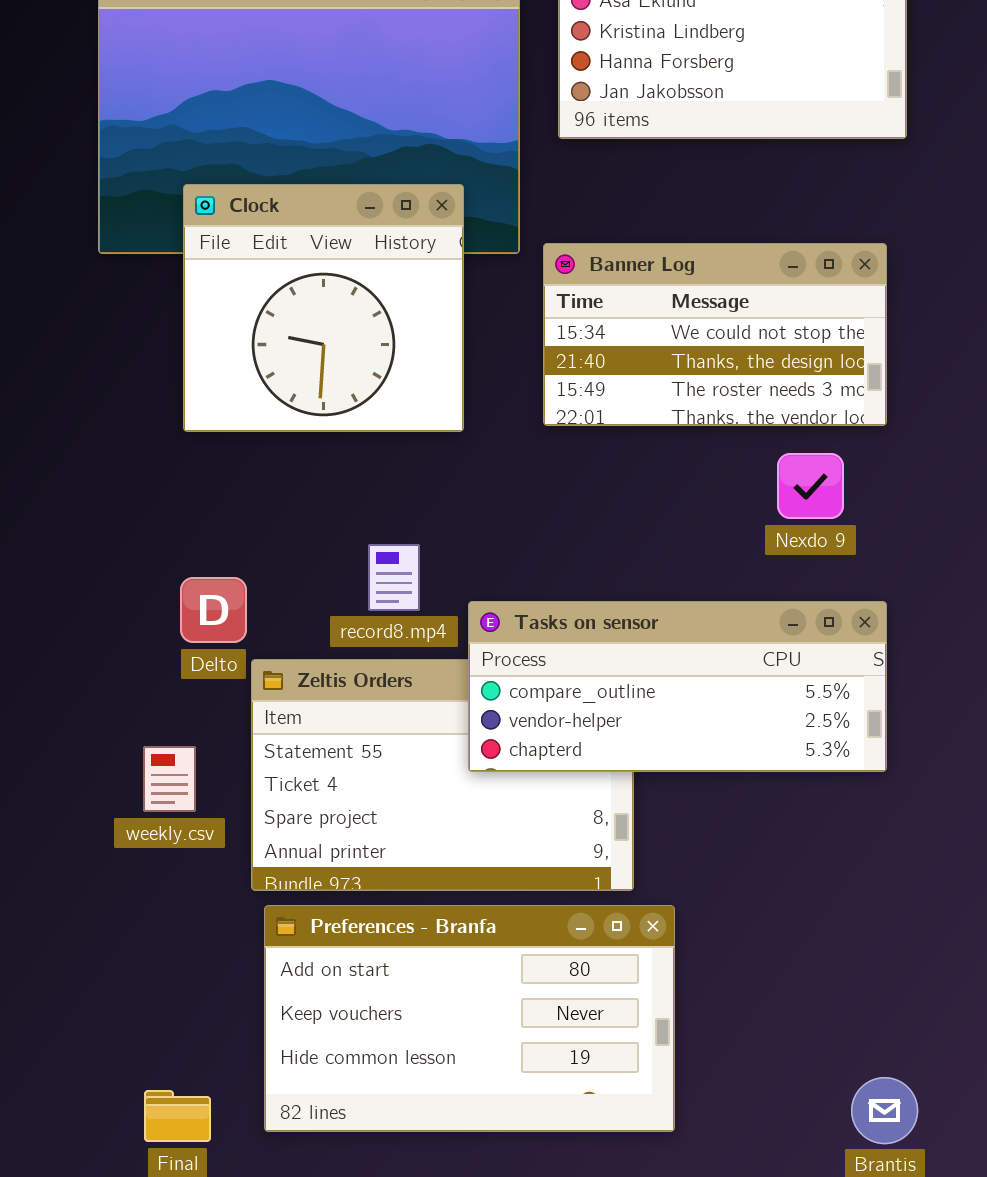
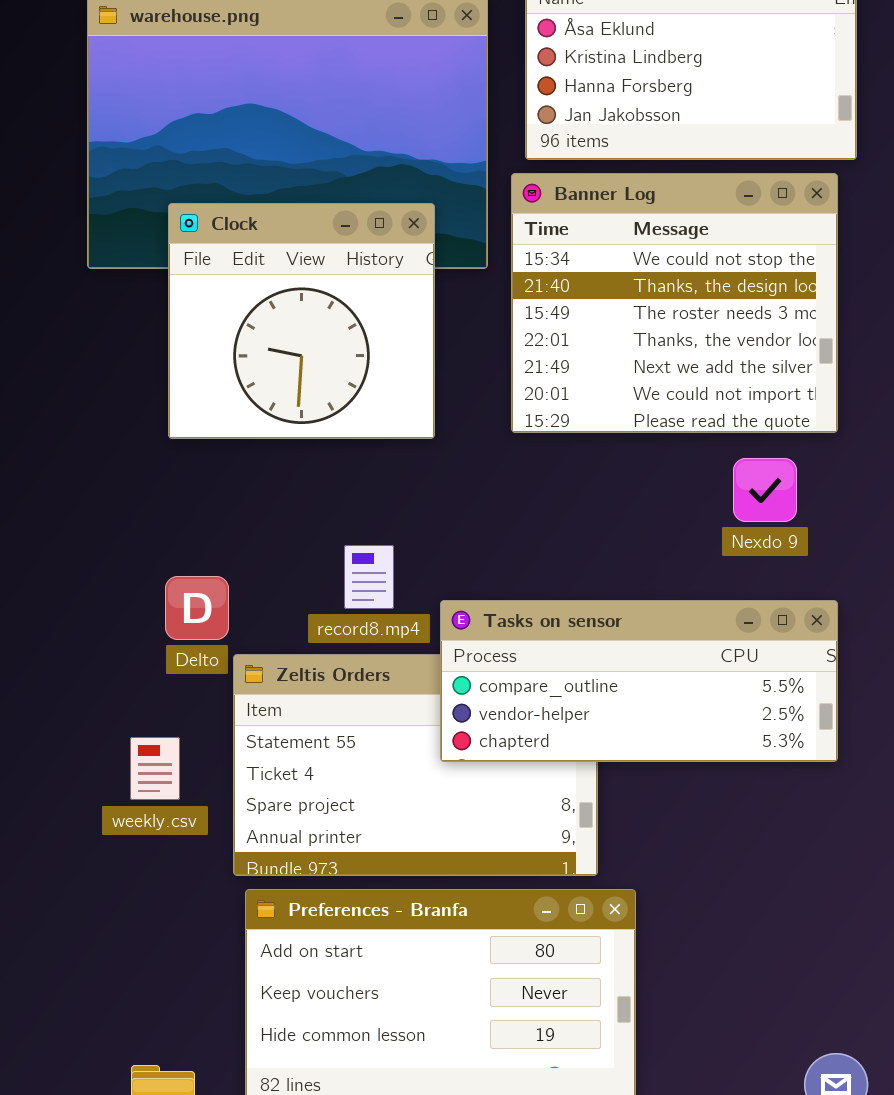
Banner Log: [543,243,887,426] -> [511,173,838,433], resized

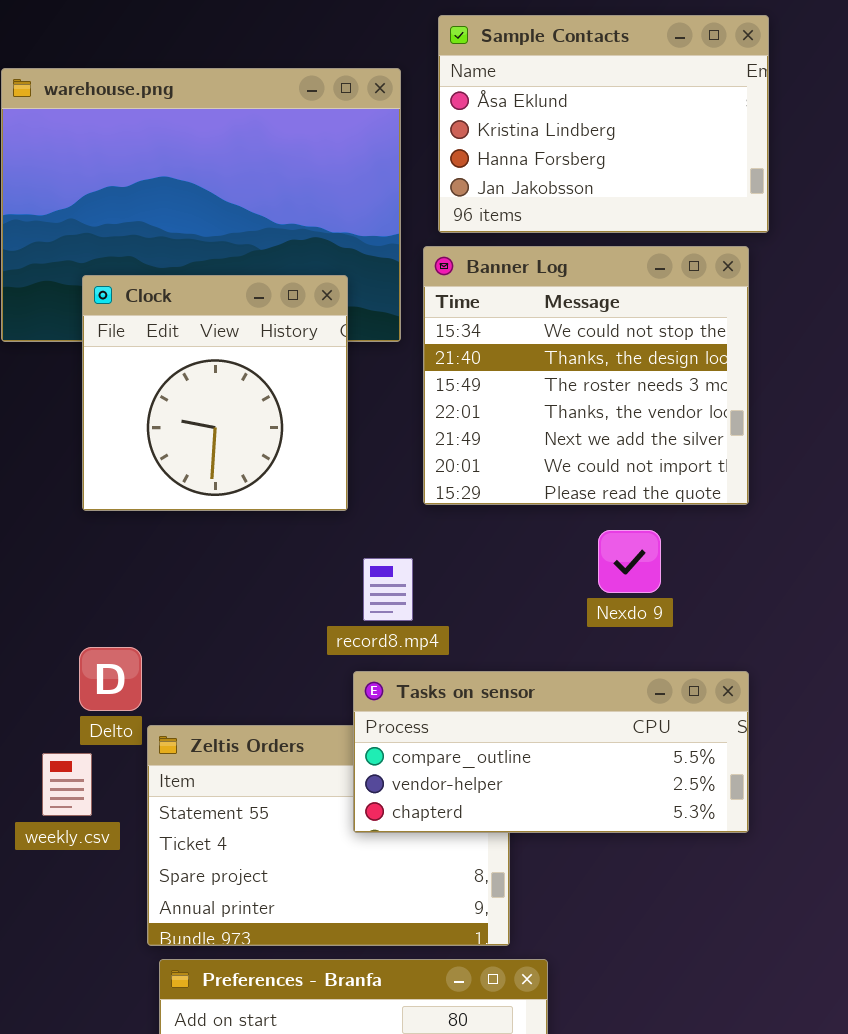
Nexdo 9: [733,458,797,522] -> [598,530,661,593], moved
record8.mp4: [344,545,394,609] -> [363,558,413,621], moved
weekly.csv: [130,737,180,800] -> [42,753,92,816], moved

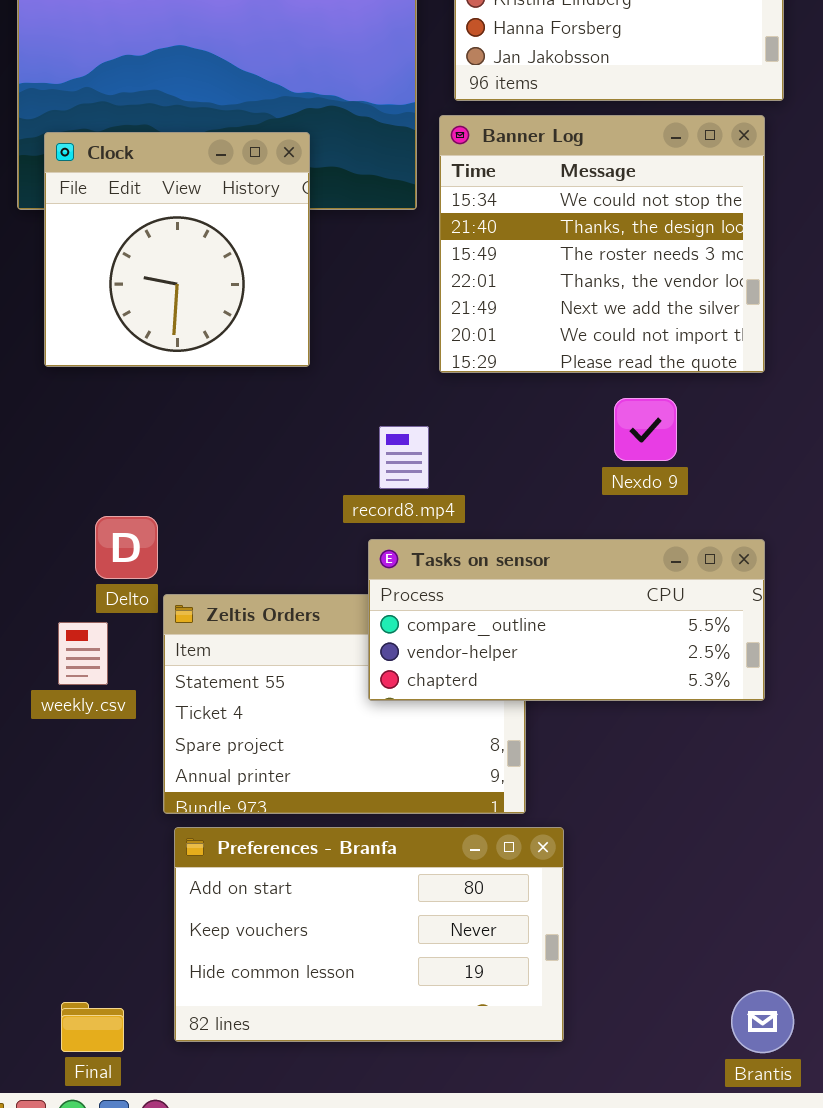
Clock: [82,275,348,511] -> [44,132,310,367], moved

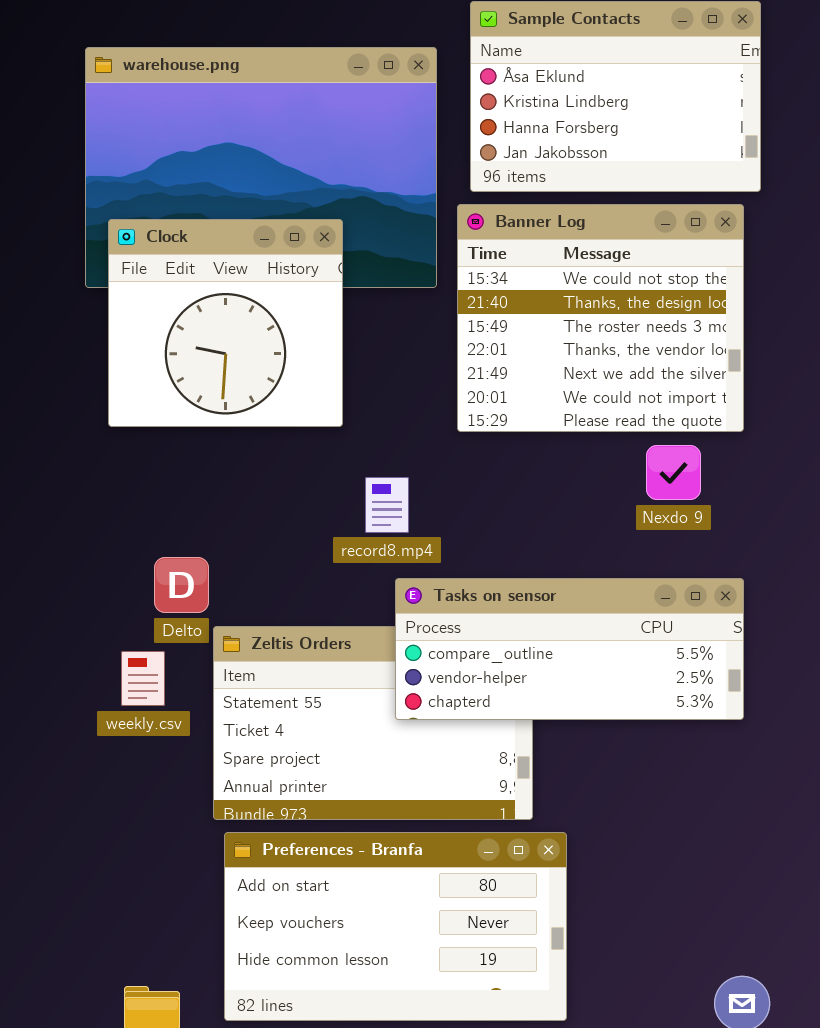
Nexdo 9: [614,398,677,461] -> [646,445,701,500], moved
record8.mp4: [379,426,429,489] -> [365,477,409,533], moved

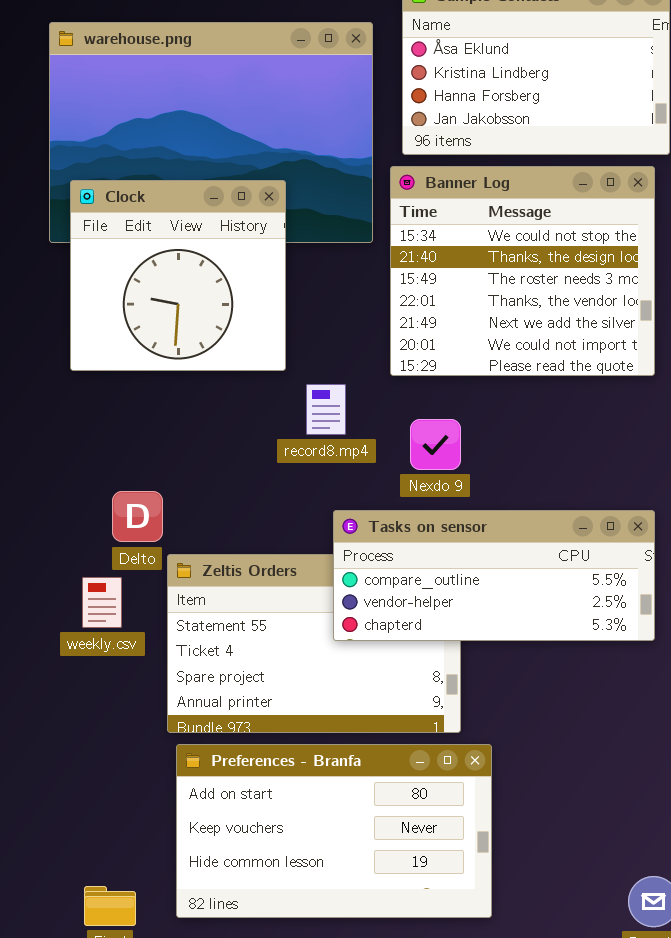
Nexdo 9: [646,445,701,500] -> [410,419,461,470], moved
record8.mp4: [365,477,409,533] -> [306,384,346,435], moved

